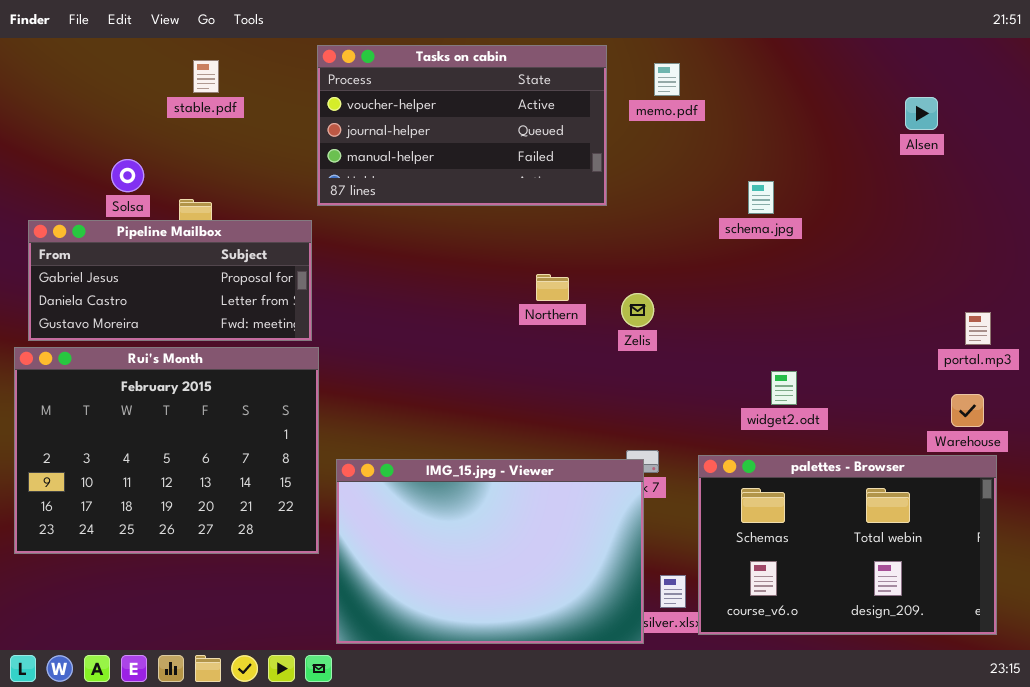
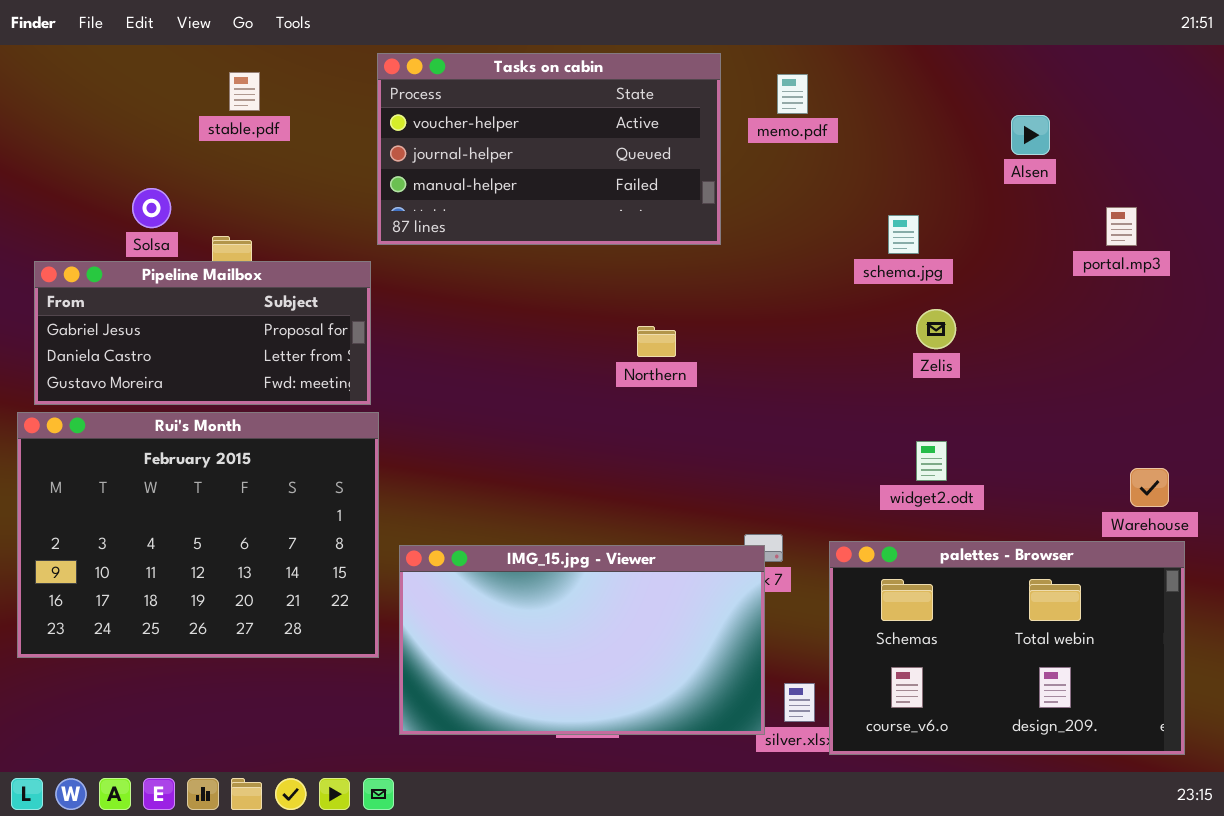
Alsen: [905,97,938,130] -> [1011,115,1050,155], moved
Zelis: [621,293,654,327] -> [916,309,956,349], moved
portal.mp3: [965,312,991,345] -> [1106,207,1137,246], moved
IMG_15.jpg - Viewer: [336,459,644,644] -> [399,545,765,735], resized

